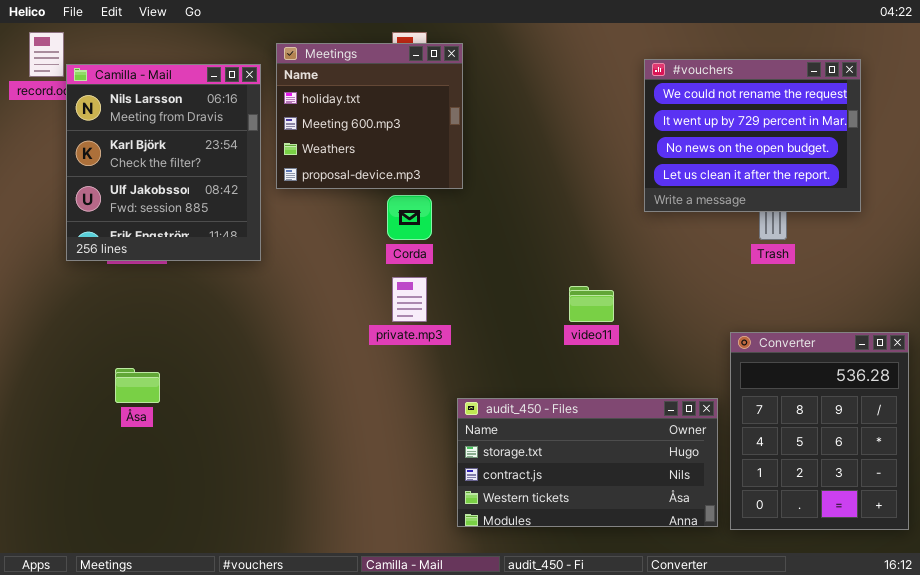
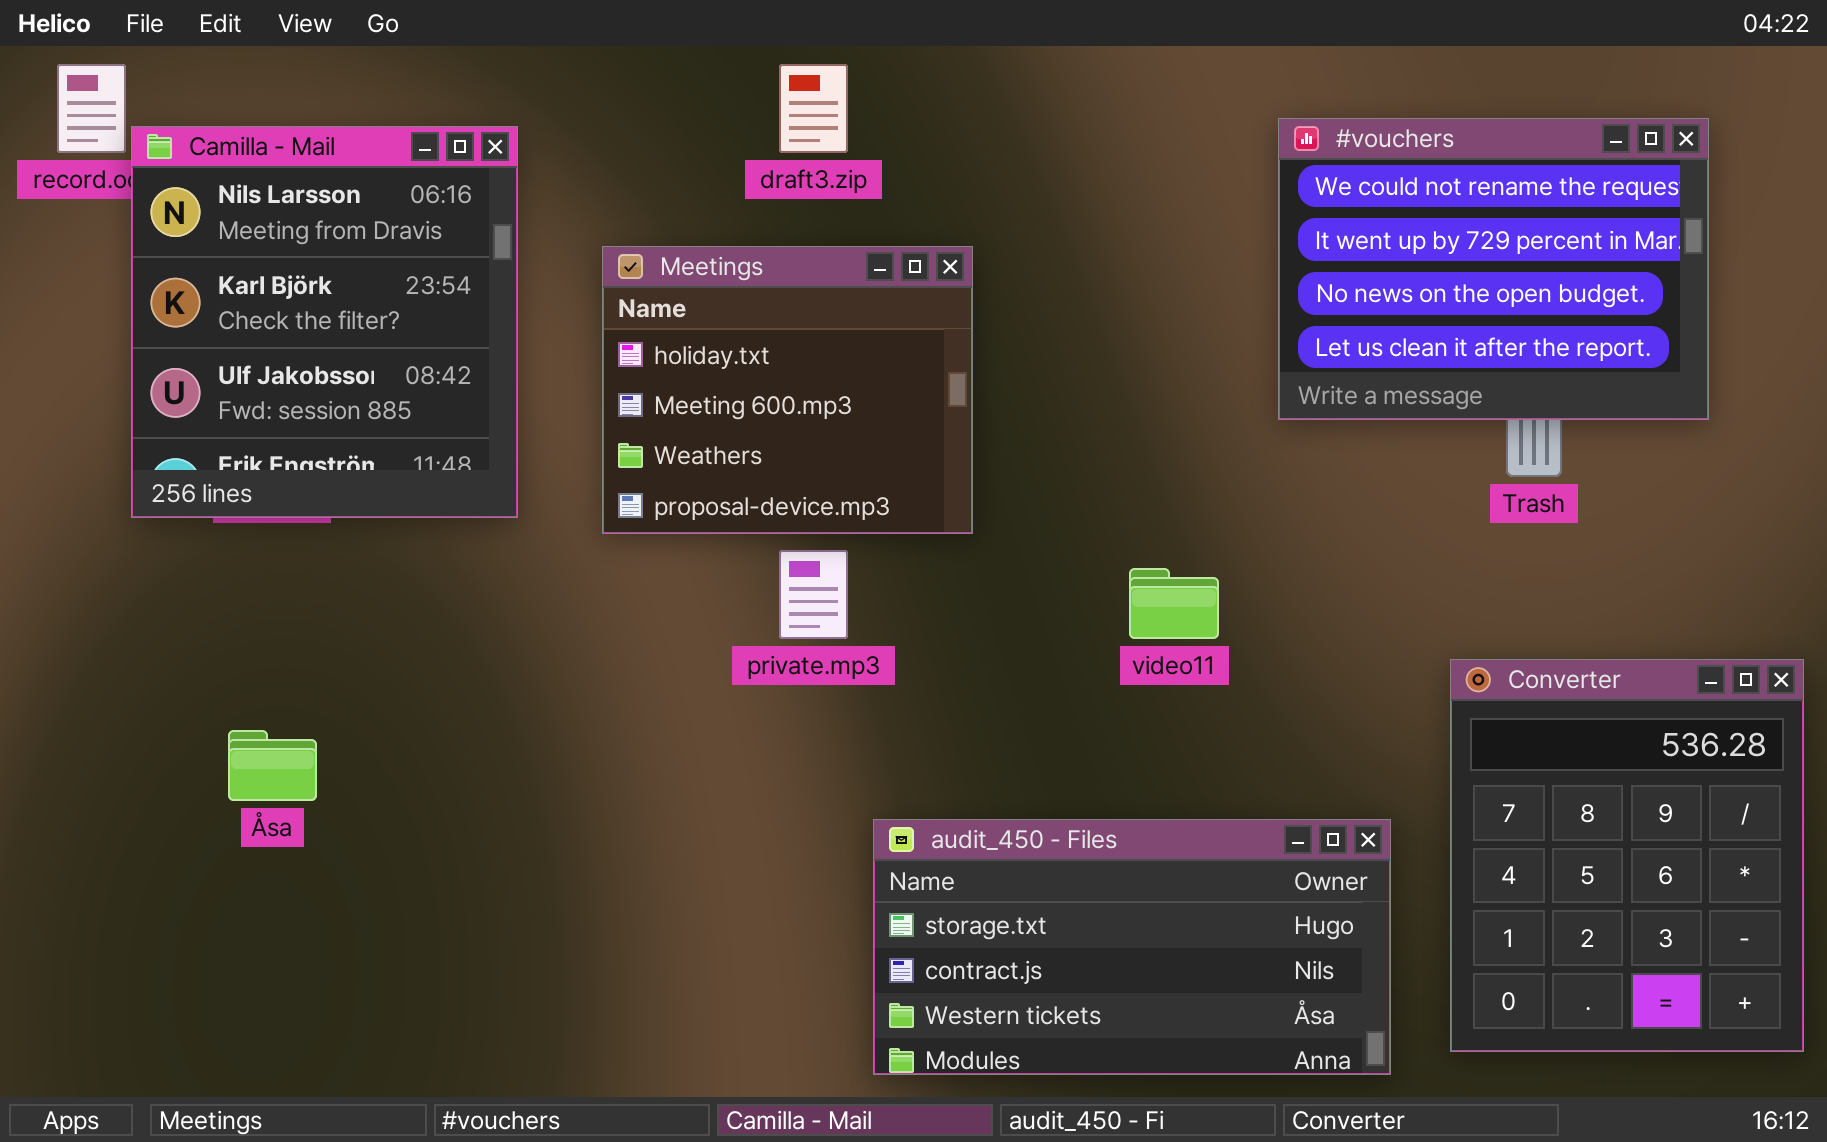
Meetings: [276,43,463,189] -> [602,246,973,534], moved
audit_450 - Files: [457,398,718,527] -> [873,819,1391,1075], moved

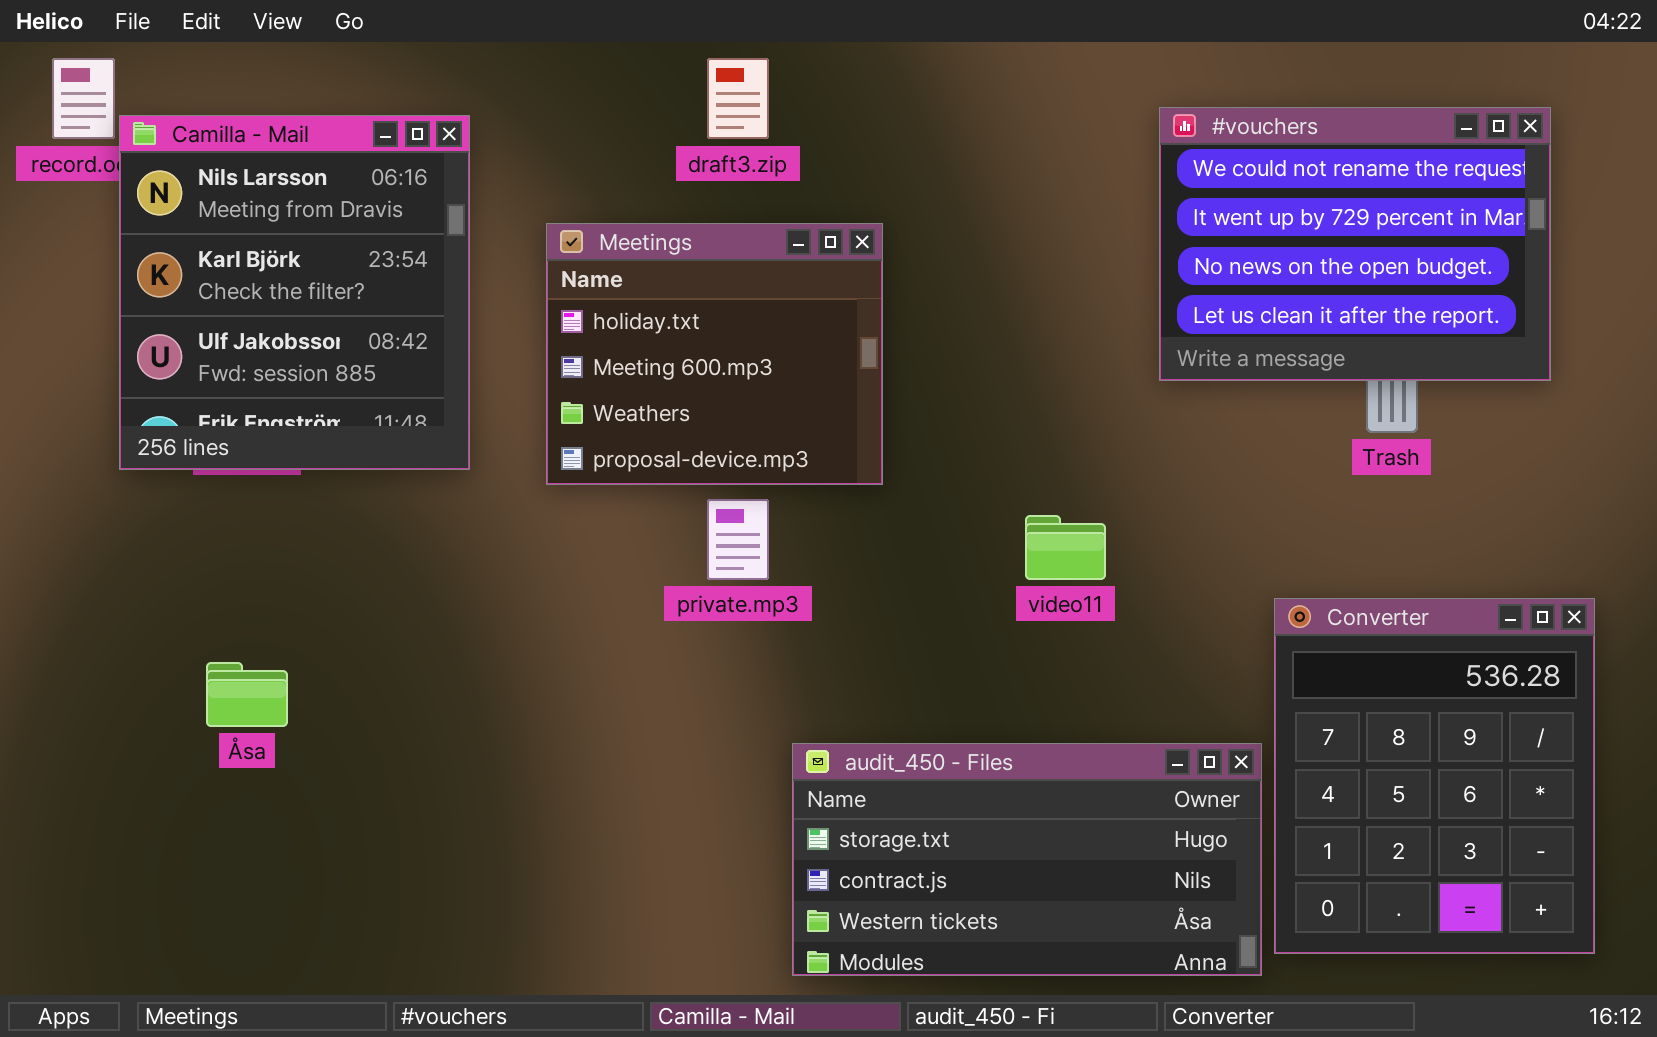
Converter: [1450,659,1804,1052] -> [1274,598,1595,954], moved

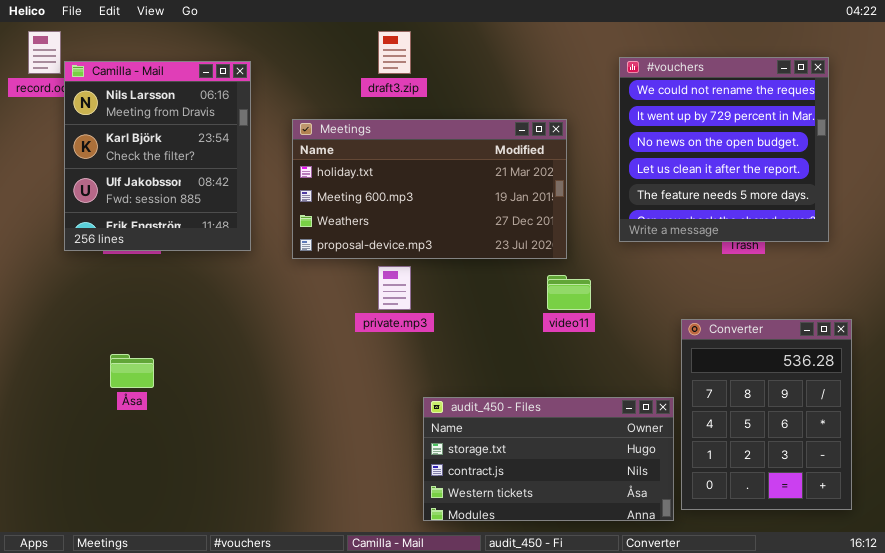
#vouchers: [1159,107,1551,381] -> [619,57,829,242], resized
Meetings: [546,223,883,485] -> [292,119,567,259], resized

